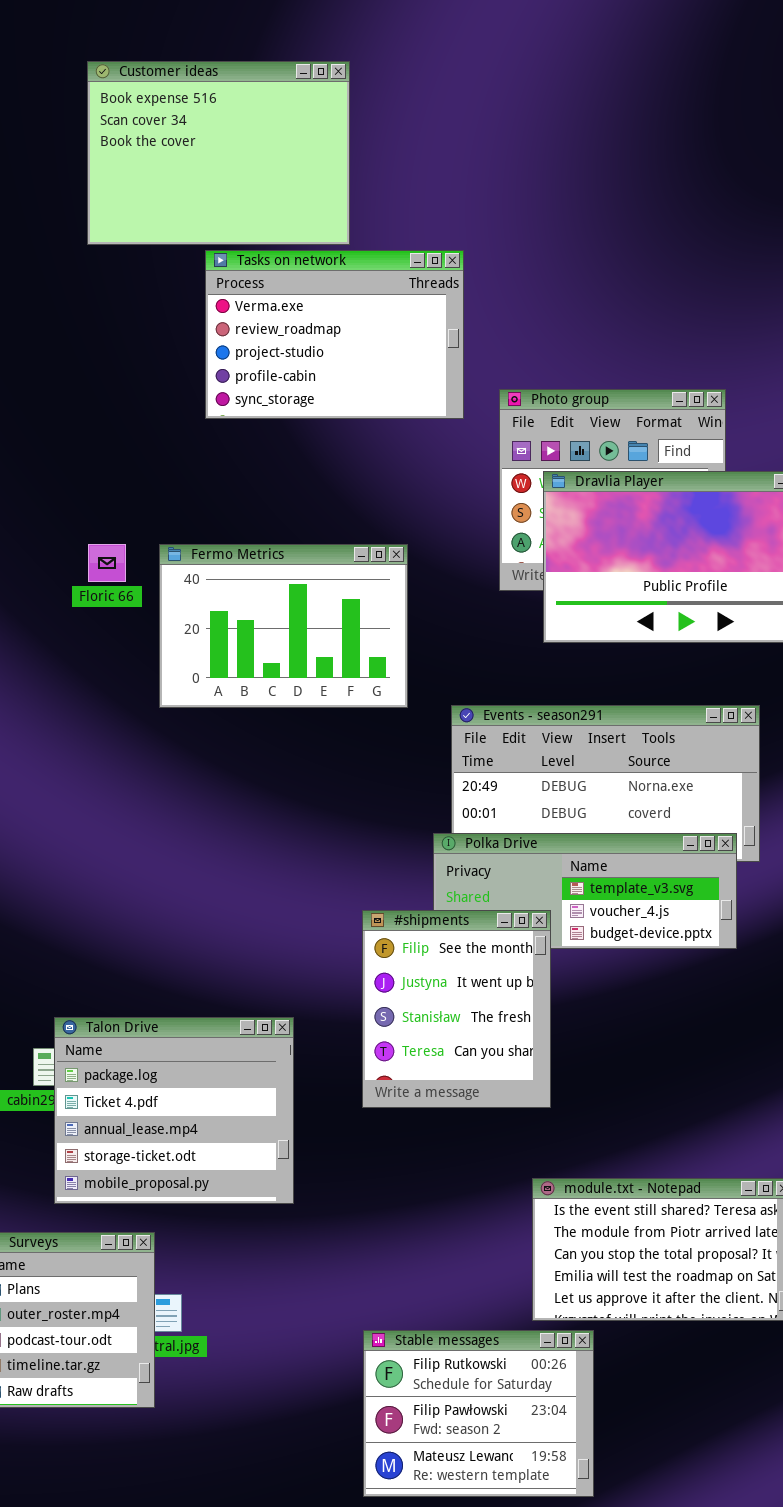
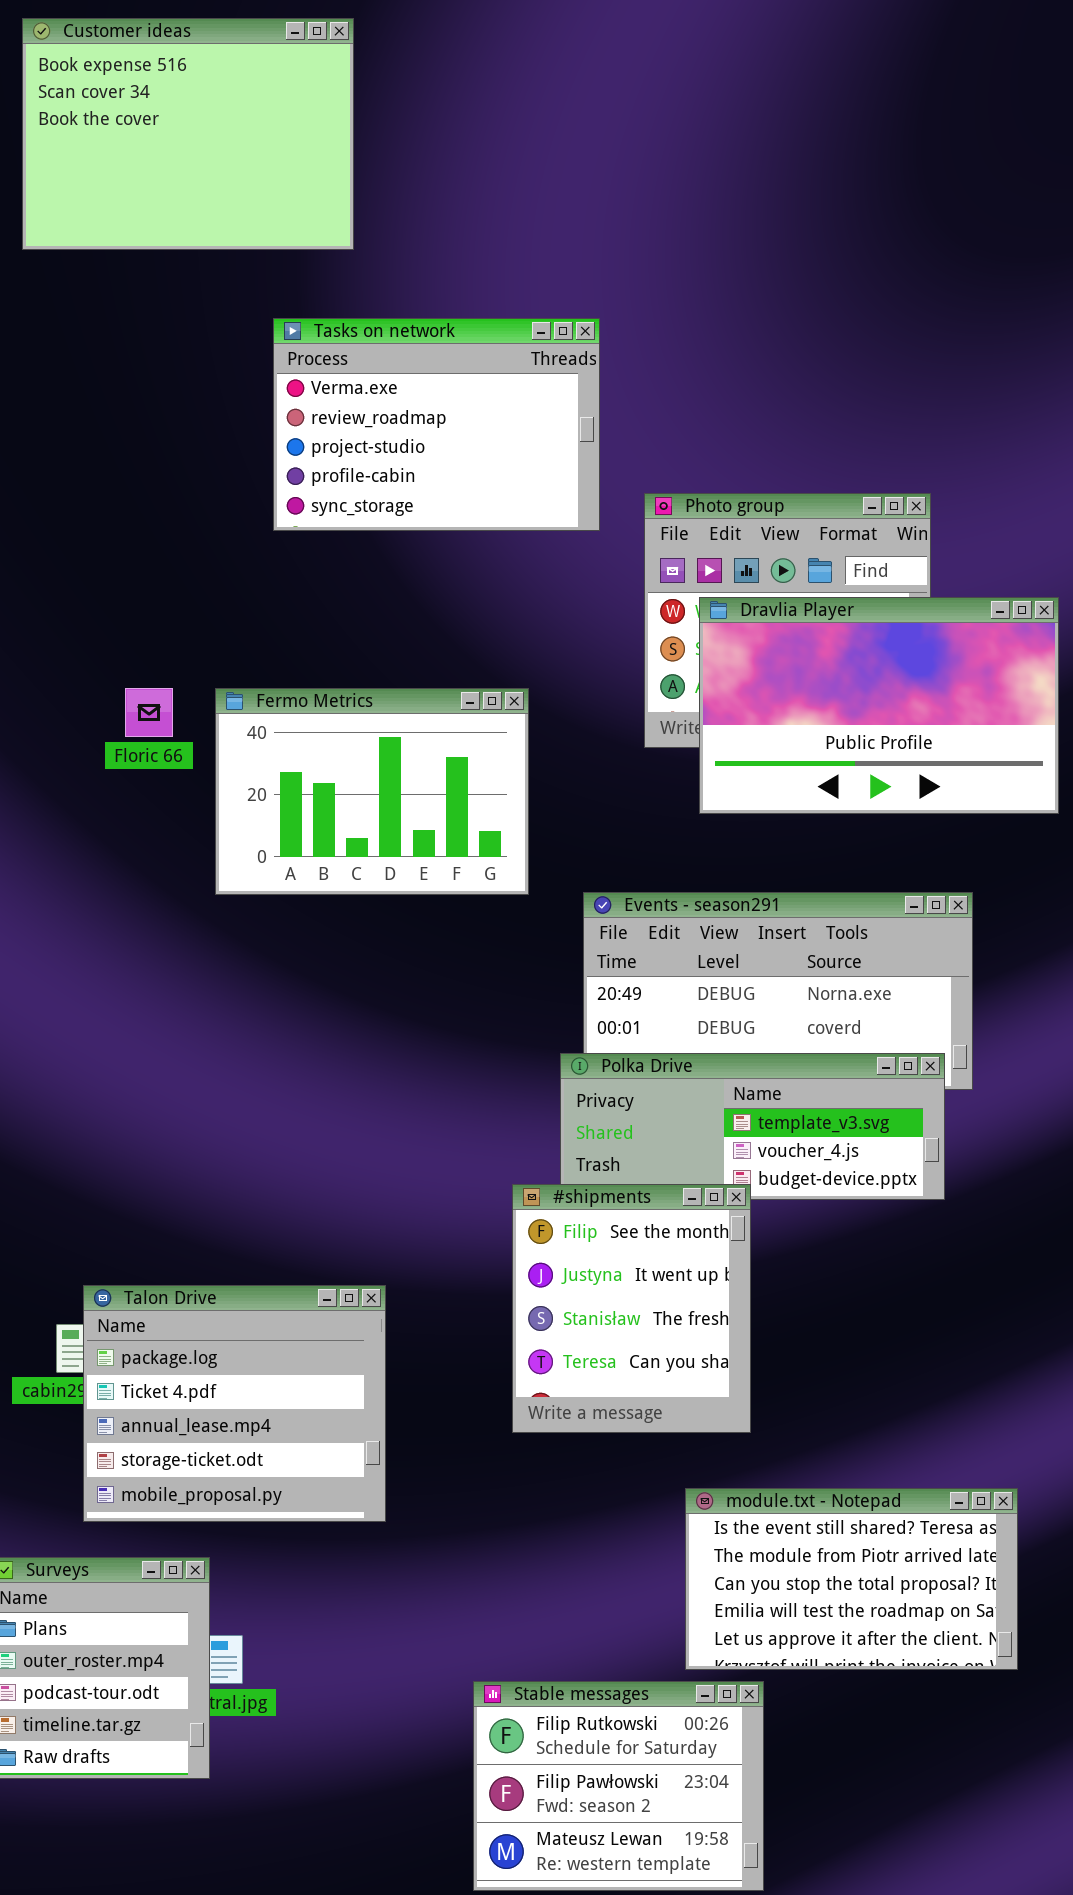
Customer ideas: [87,61,350,245] -> [22,18,354,250], moved
#shipments: [362,910,551,1108] -> [512,1184,751,1433], moved

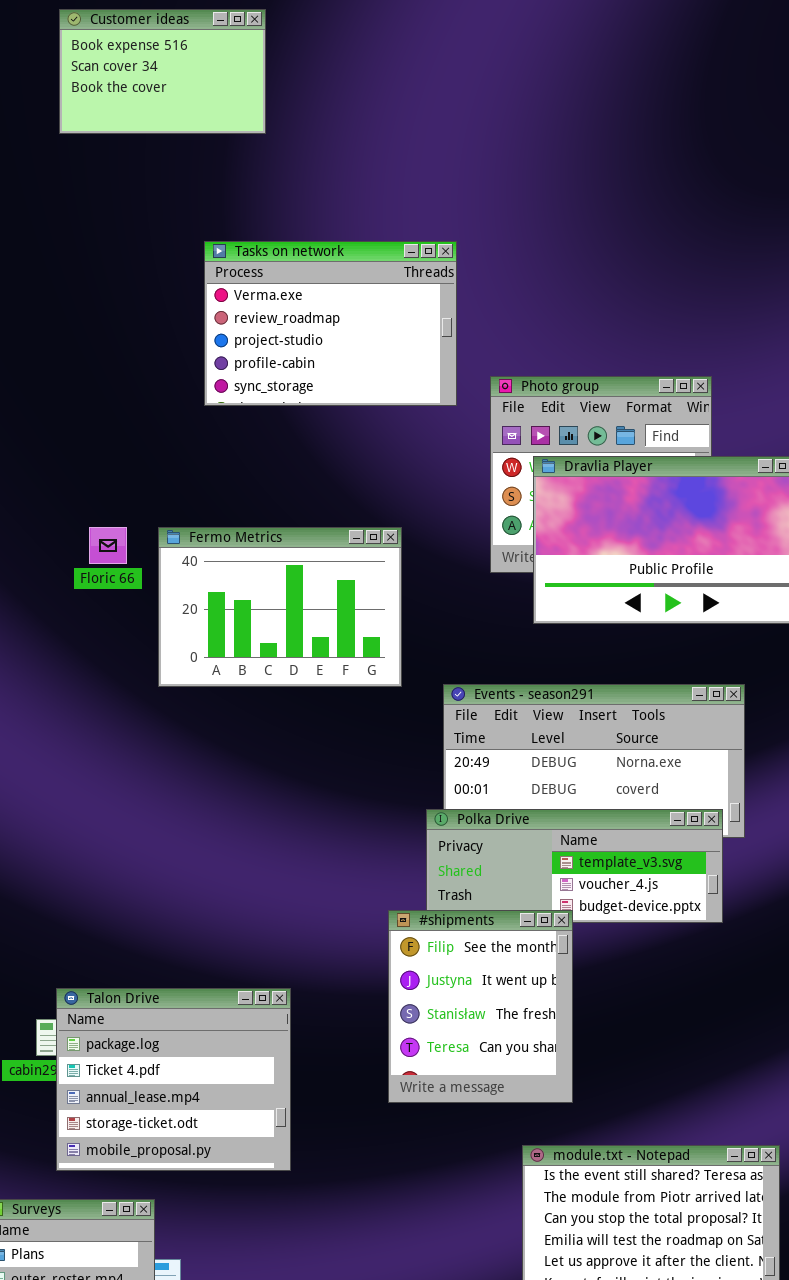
Customer ideas: [22,18,354,250] -> [59,9,266,134], resized

